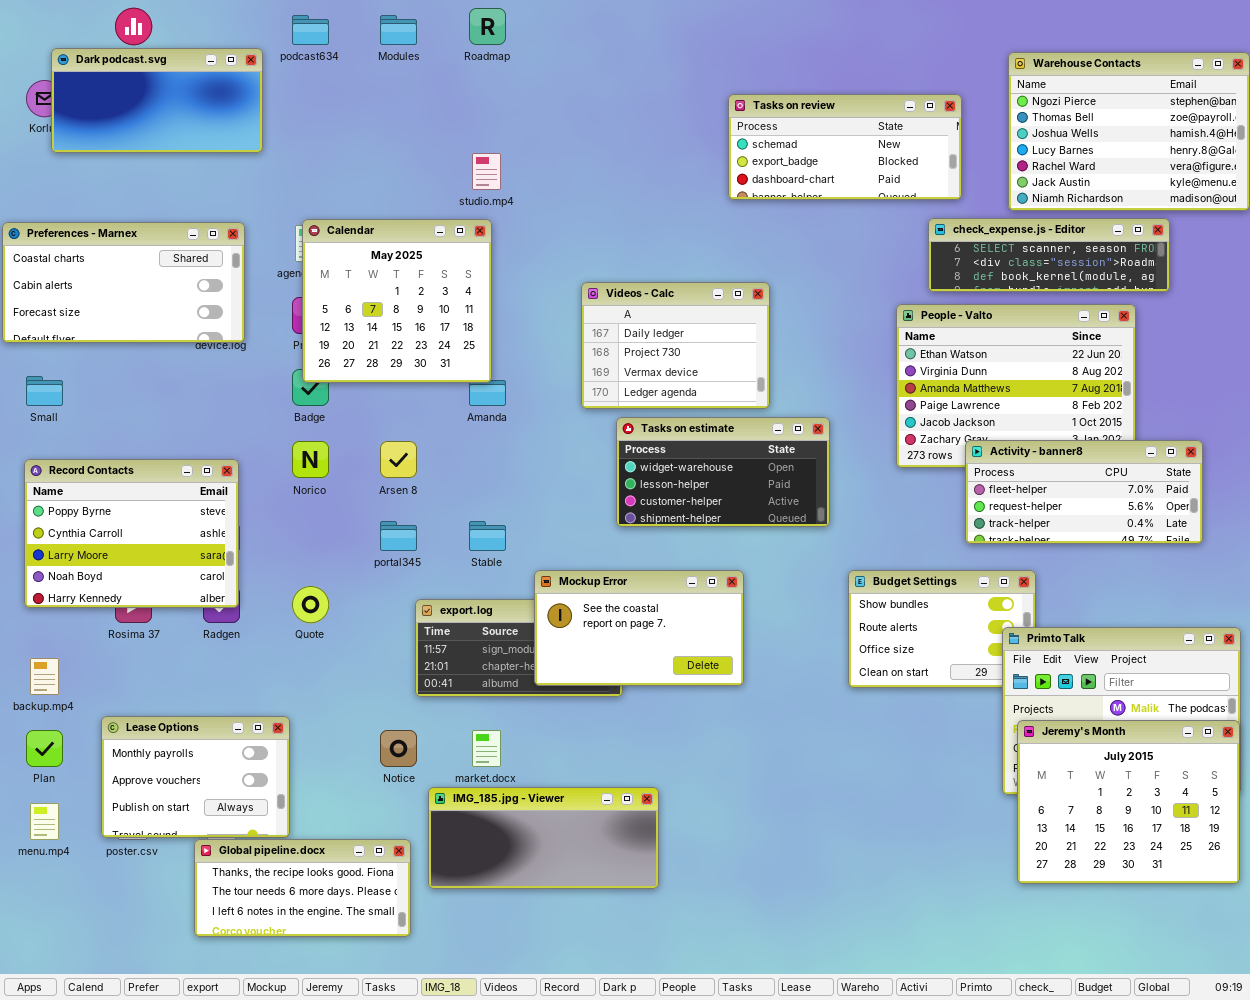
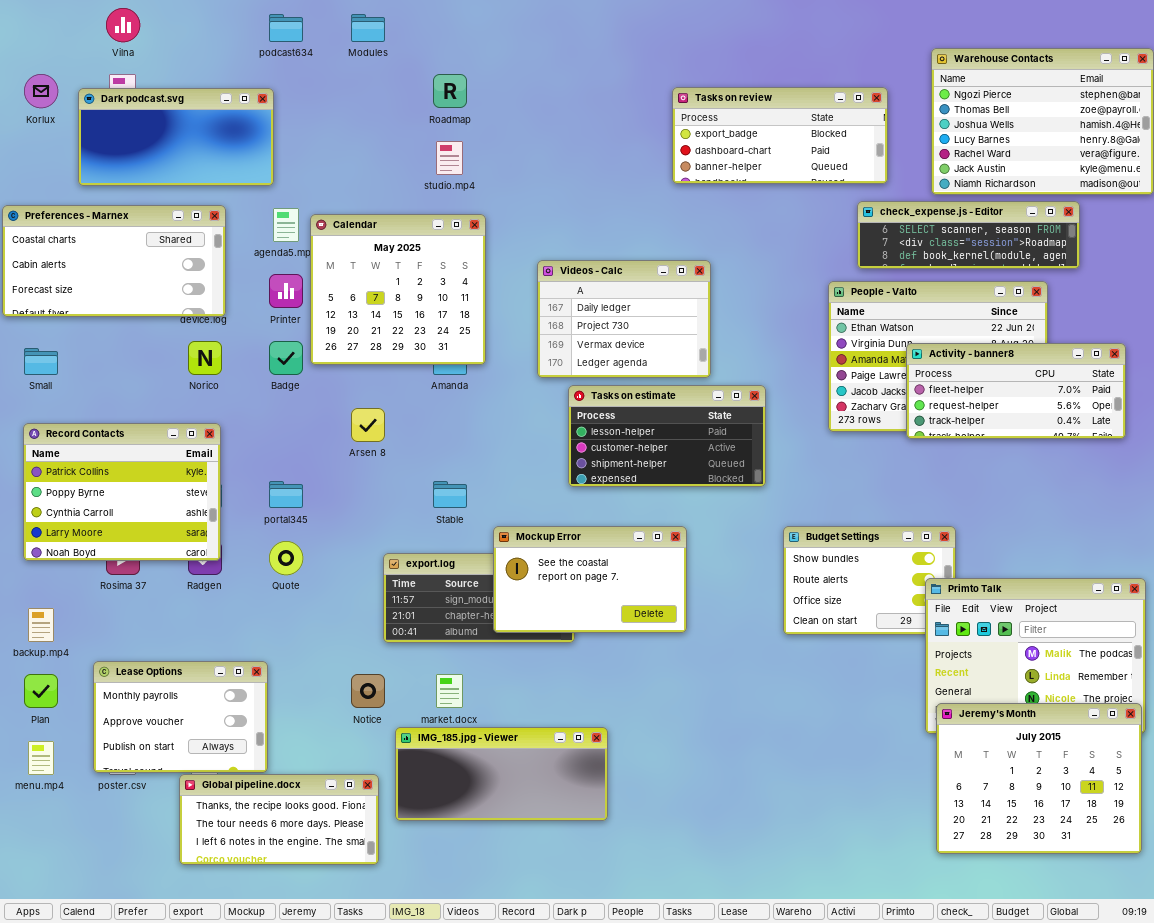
Roadmap: [469,8,506,45] -> [433,74,467,108], moved
Dark podcast.svg: [51,48,263,153] -> [78,88,274,186], moved
Tasks on review: [728,94,962,200] -> [672,87,888,184], scrolled down 1 row
Calendar: [302,219,492,383] -> [310,214,486,365], moved
Tasks on estimate: [616,417,830,527] -> [568,385,766,487], scrolled down 1 row
Activity - banner8: [965,440,1203,544] -> [906,343,1126,439], moved
Norico: [292,441,329,478] -> [188,341,222,375], moved
Record Contacts: [24,459,239,608] -> [23,423,221,561], scrolled up 1 row
portal345: [380,521,417,551] -> [269,481,303,508], moved
Jeremy's Month: [1017,720,1240,884] -> [936,703,1142,854], moved

